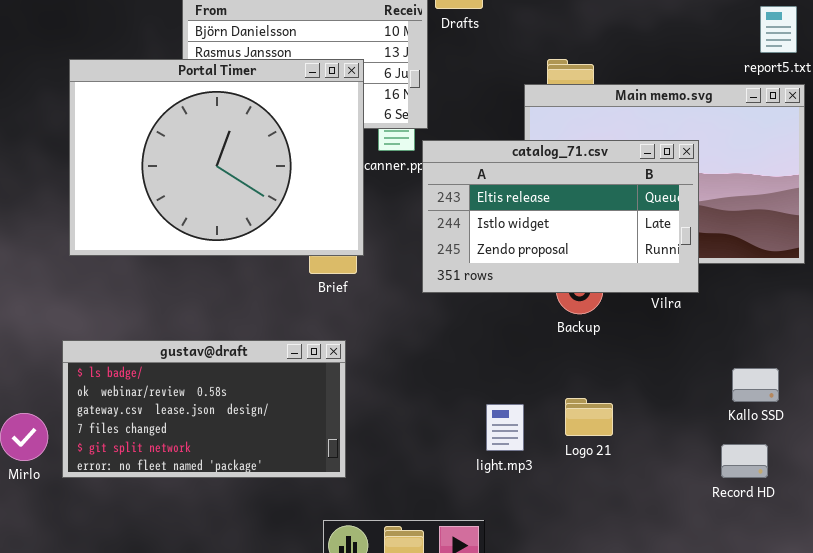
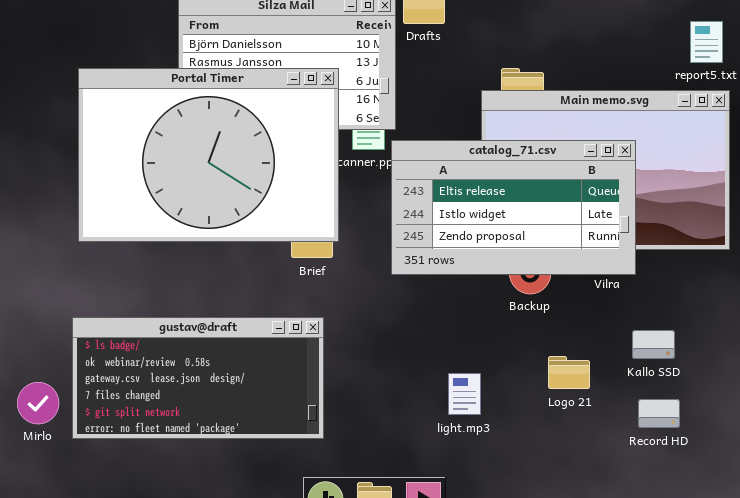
Kallo SSD: [732,368,779,402] -> [632,330,675,359], moved
Logo 21: [565,398,613,436] -> [548,356,590,389], moved
Record HD: [721,444,768,478] -> [638,399,680,428], moved

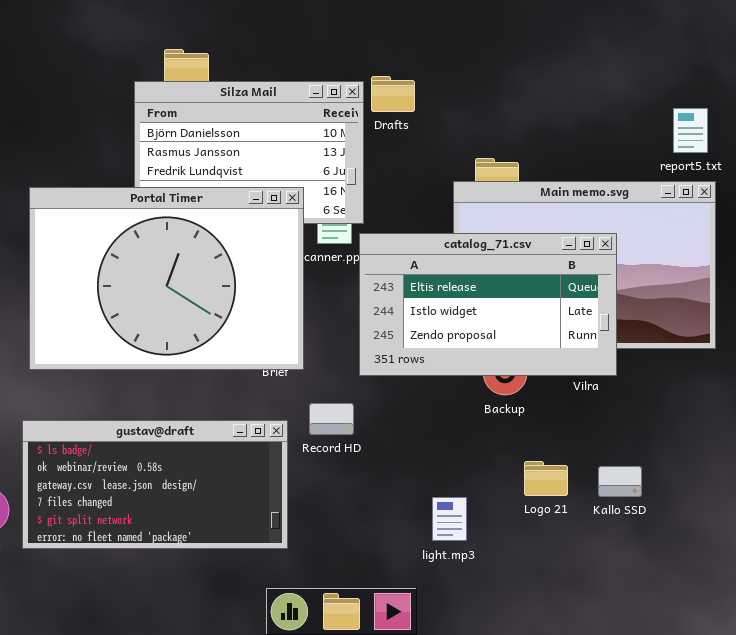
Portal Timer: [78,68,339,242] -> [29,187,304,370], moved
Kallo SSD: [632,330,675,359] -> [598,466,642,497], moved
light.mp3: [448,373,481,415] -> [432,497,467,541], moved
Record HD: [638,399,680,428] -> [309,403,354,435], moved

